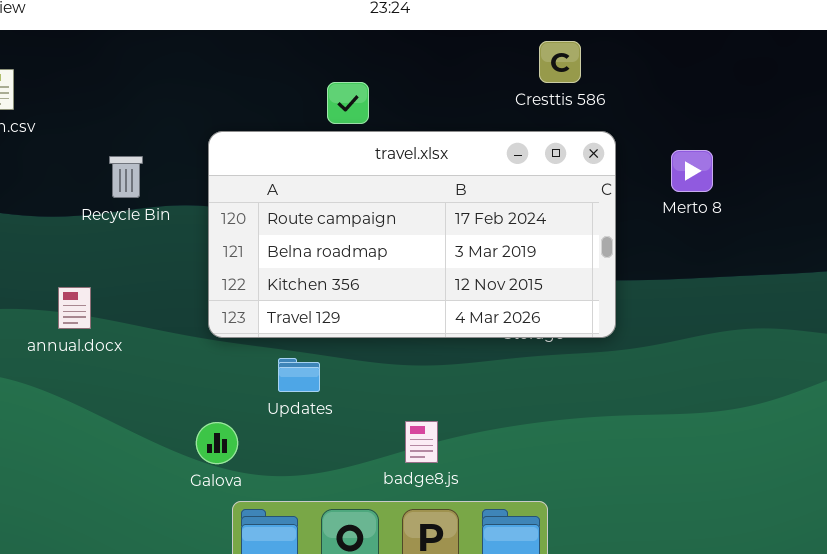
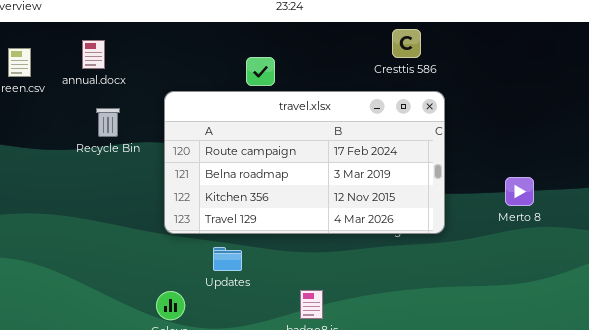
Merto 8: [671,150,713,192] -> [505,177,534,206], moved
annual.docx: [58,287,91,329] -> [82,40,105,69], moved

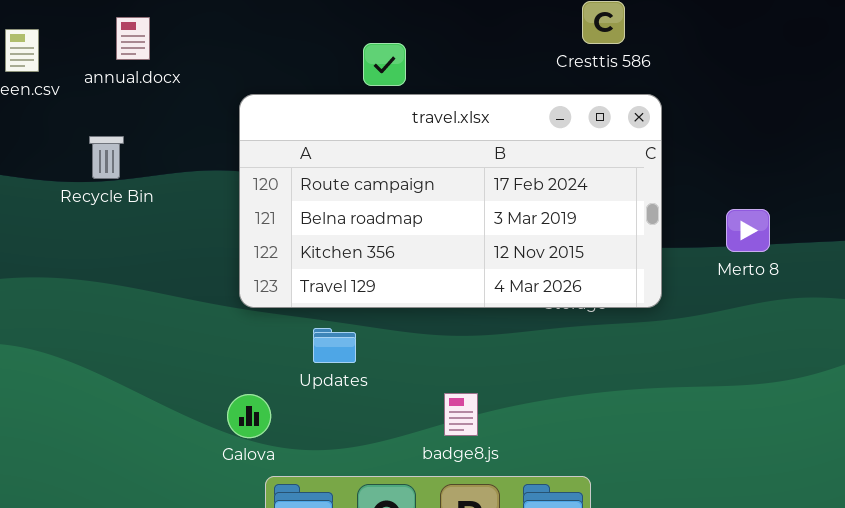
Recycle Bin: [96,108,120,137] -> [89,136,124,179], moved
Merto 8: [505,177,534,206] -> [726,209,770,252], moved

